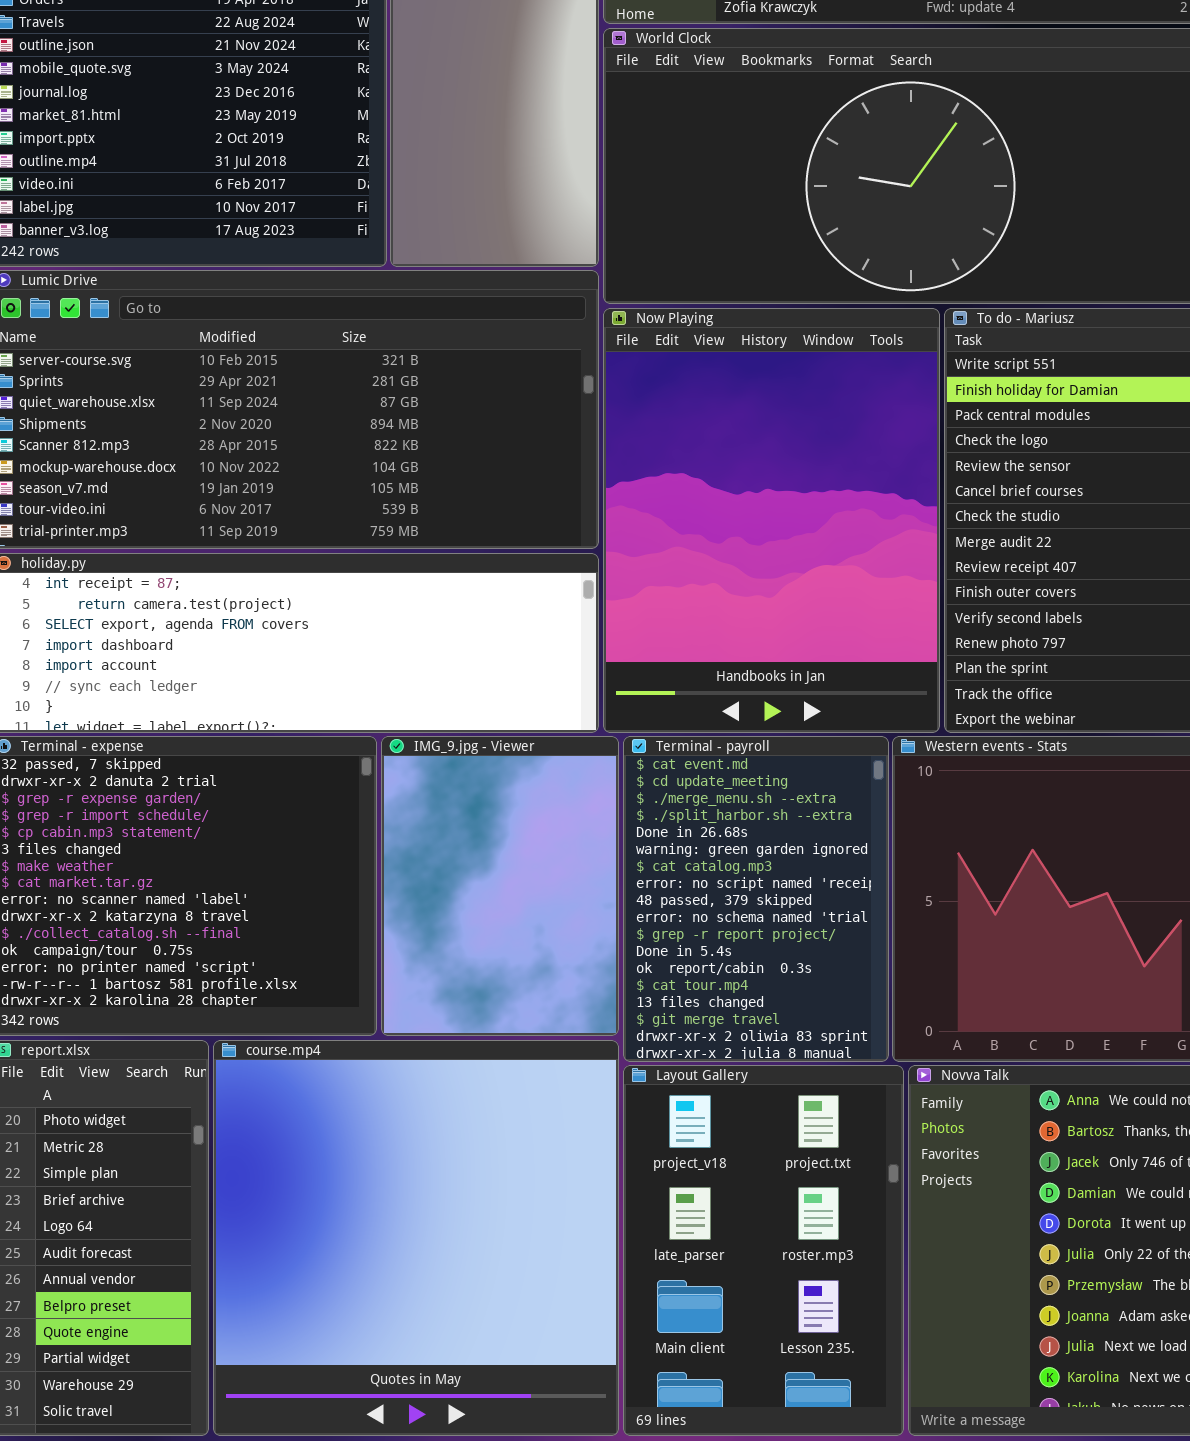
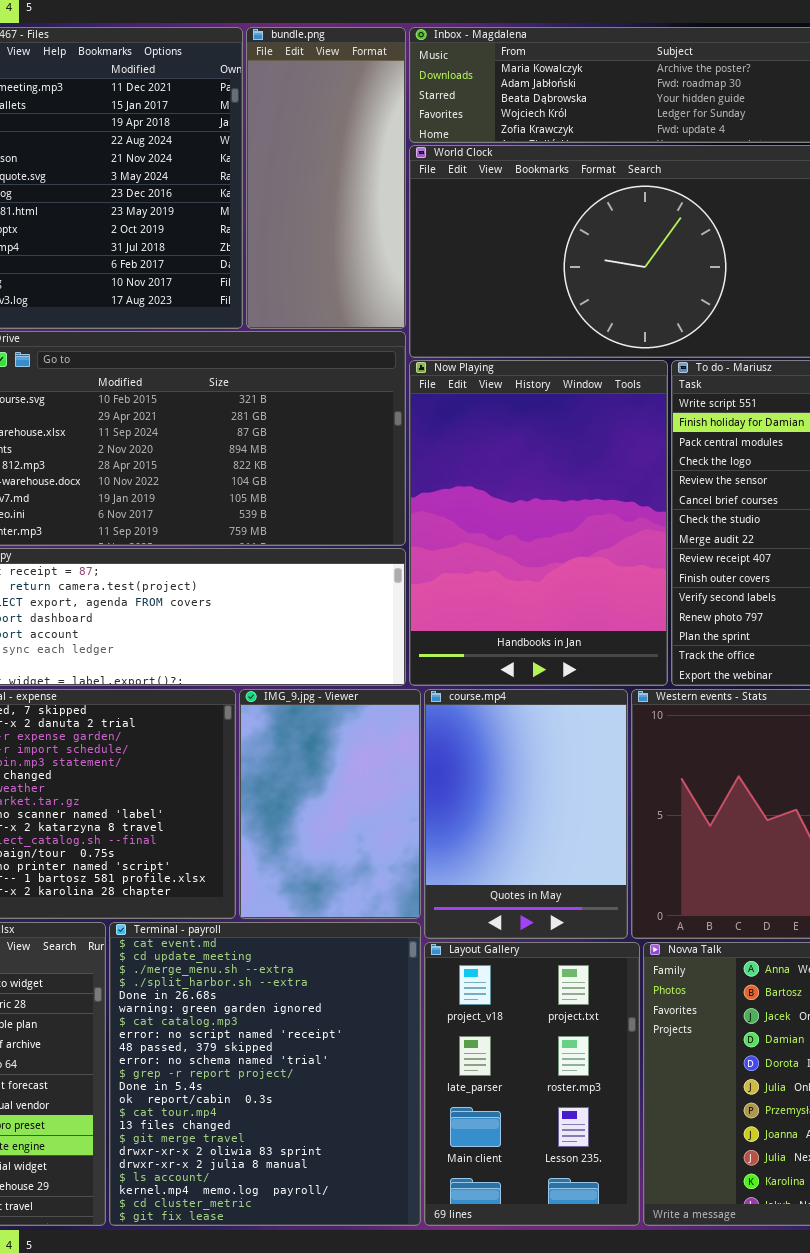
Terminal - payroll: [623,736,889,1062] -> [109,922,421,1226], moved, resized
course.mp4: [213,1040,619,1436] -> [424,689,628,939], moved, resized

